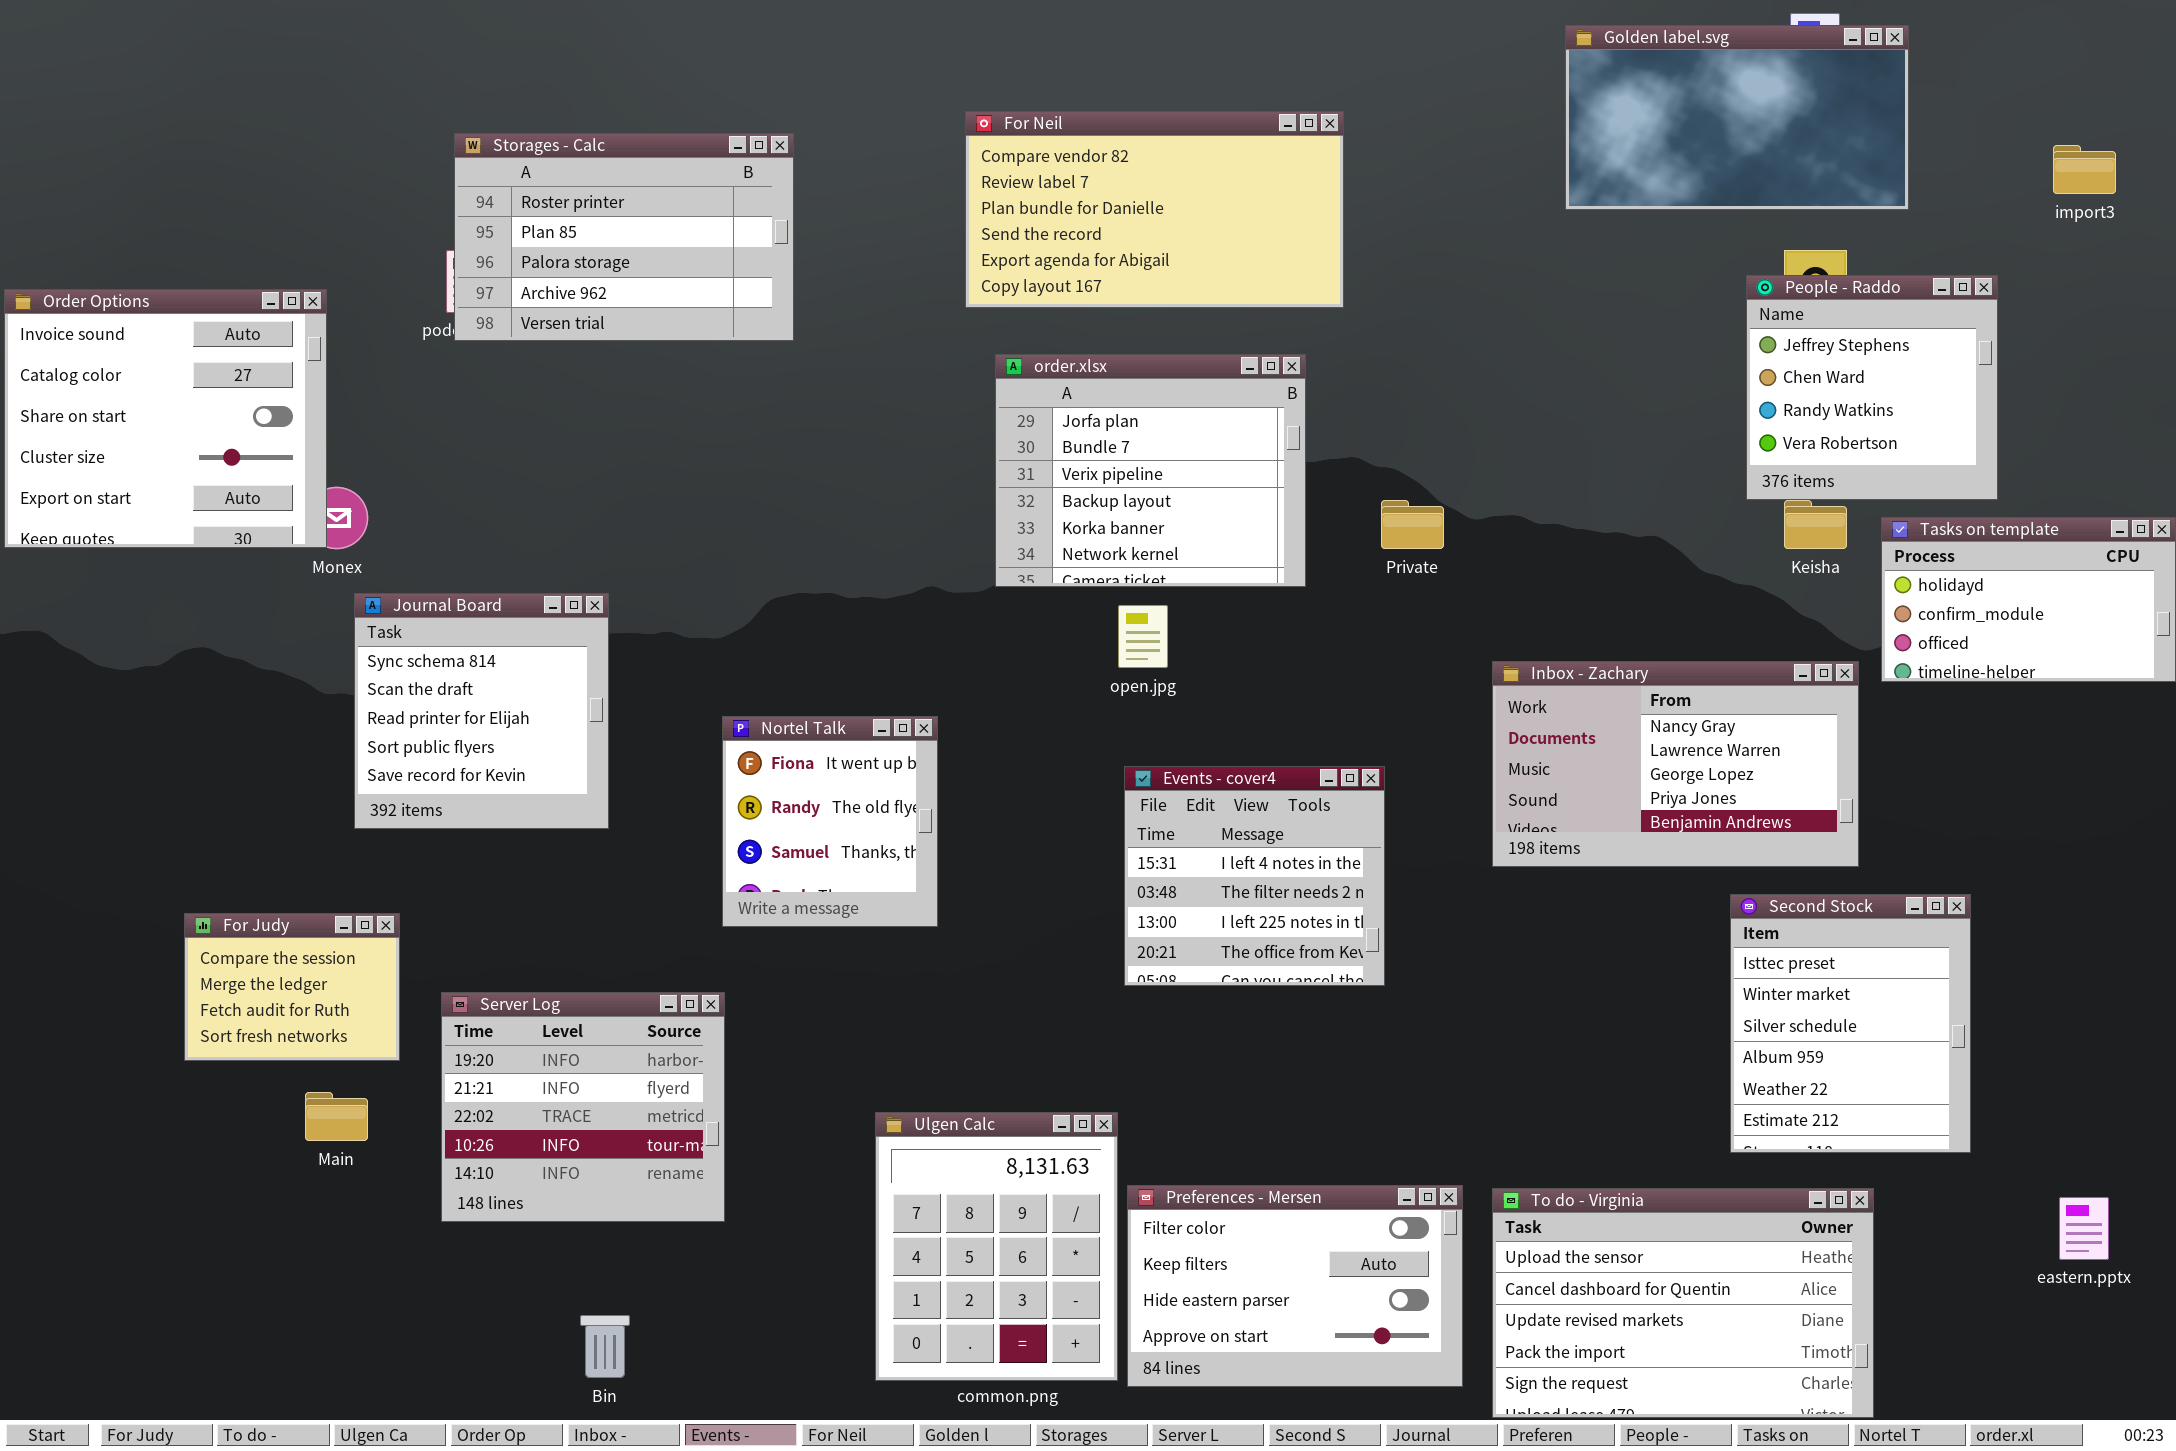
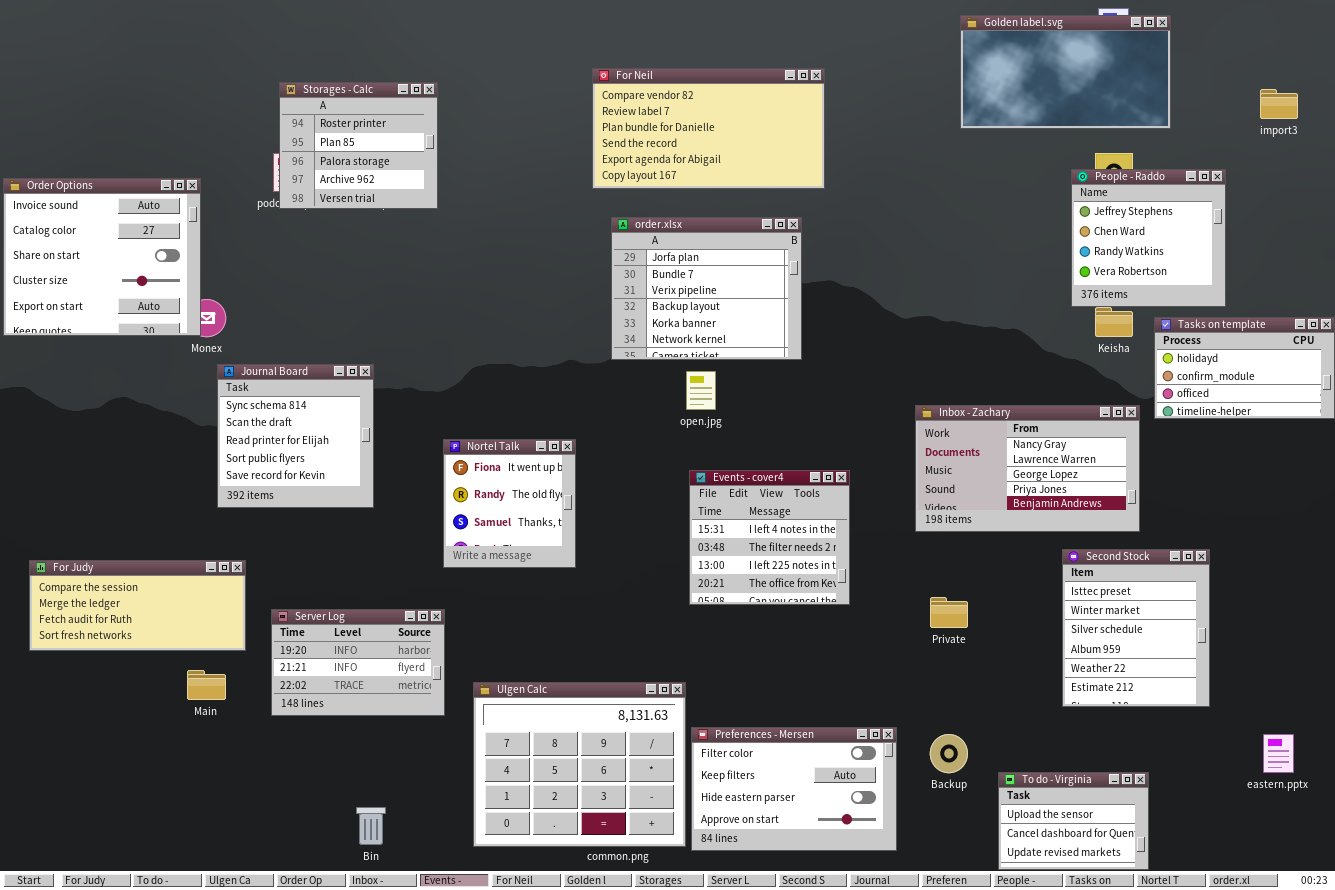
Storages - Calc: [454,133,794,341] -> [279,82,438,209], resized
Private: [1381,500,1444,549] -> [930,597,968,628], moved
For Judy: [184,913,400,1061] -> [29,560,246,651], resized
Server Log: [441,992,725,1222] -> [271,609,445,716], resized
Ulgen Calc: [875,1112,1118,1381] -> [473,682,686,847], resized
To do - Virginia: [1492,1188,1874,1418] -> [998,772,1149,870], resized

